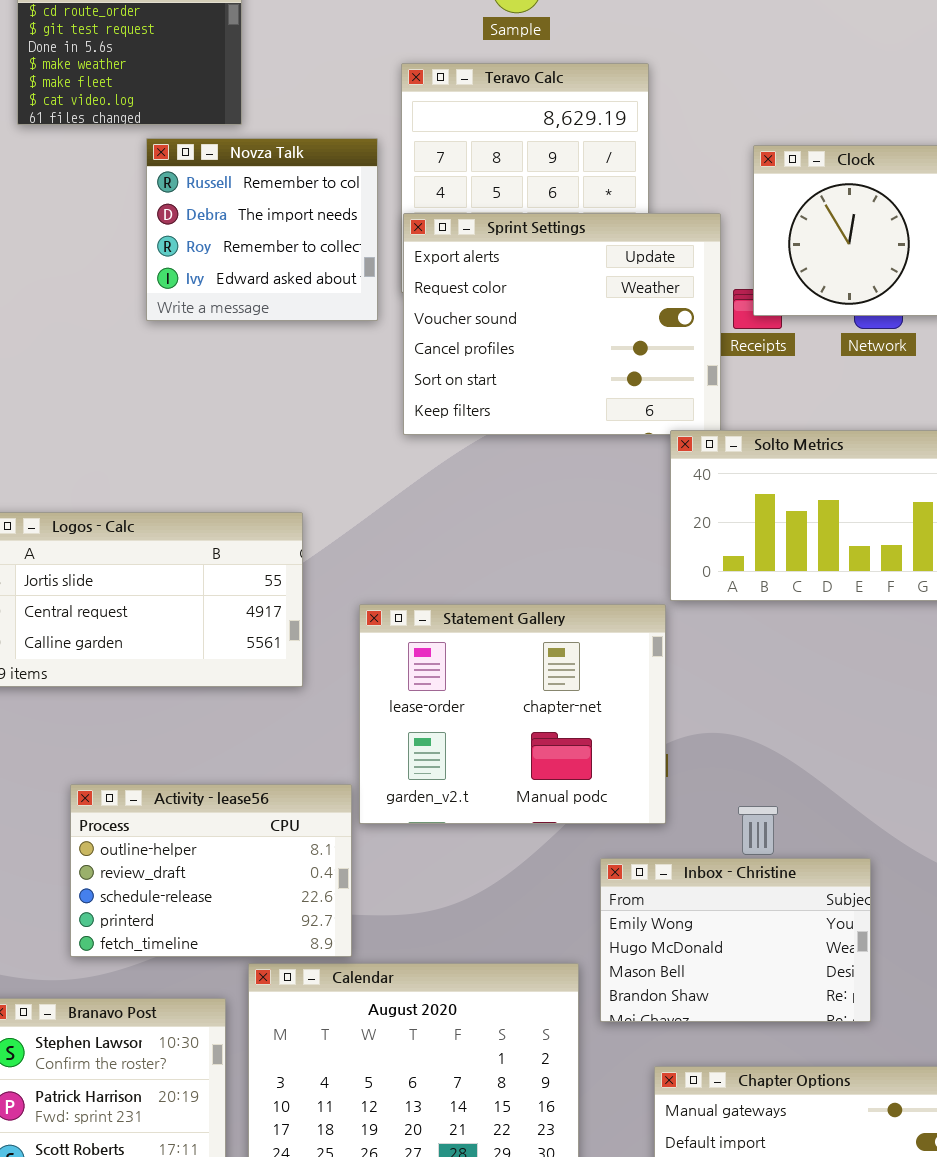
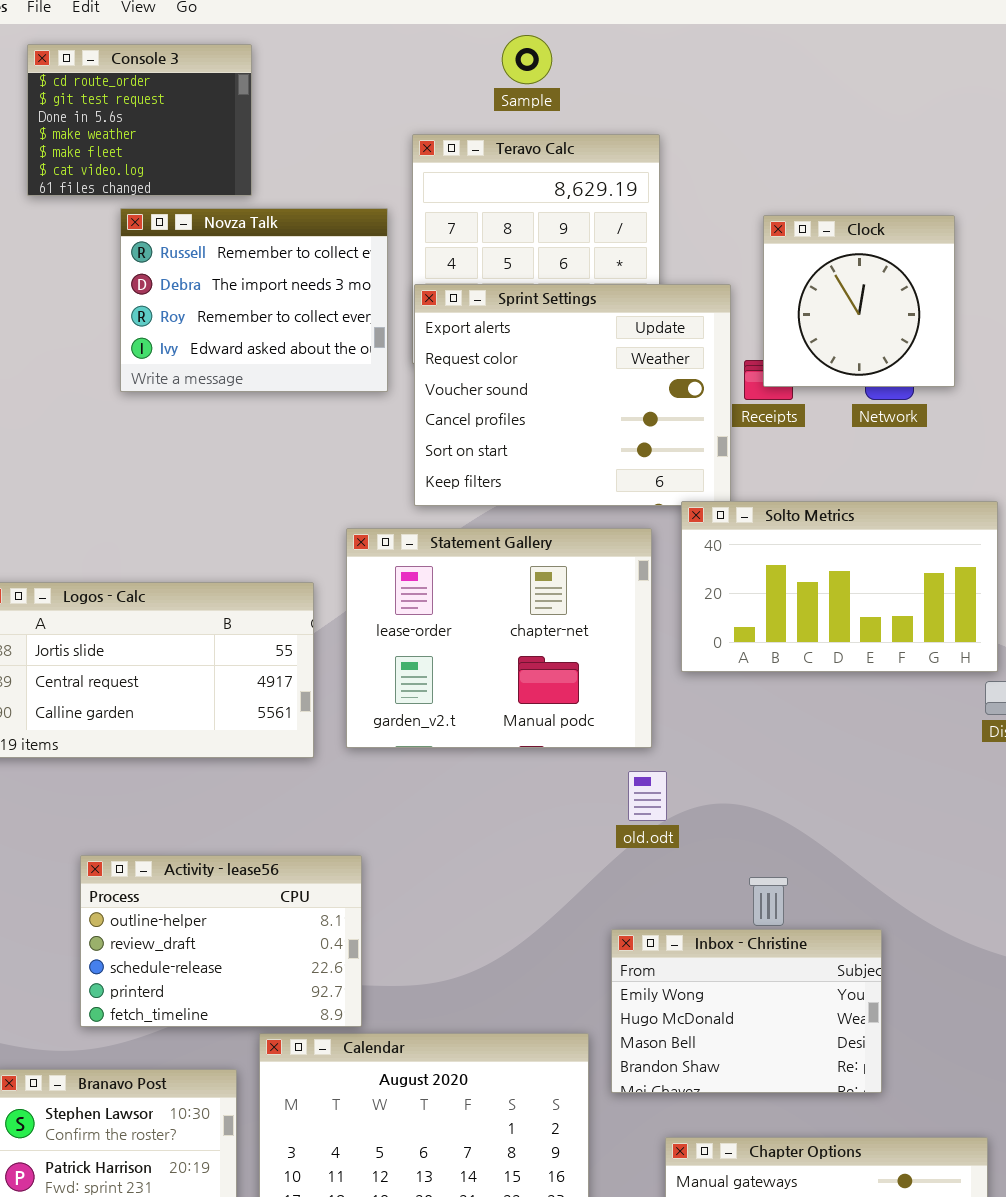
Novza Talk: [146,138,378,321] -> [120,208,388,392], resized
Statement Gallery: [359,604,666,824] -> [346,528,652,748], moved

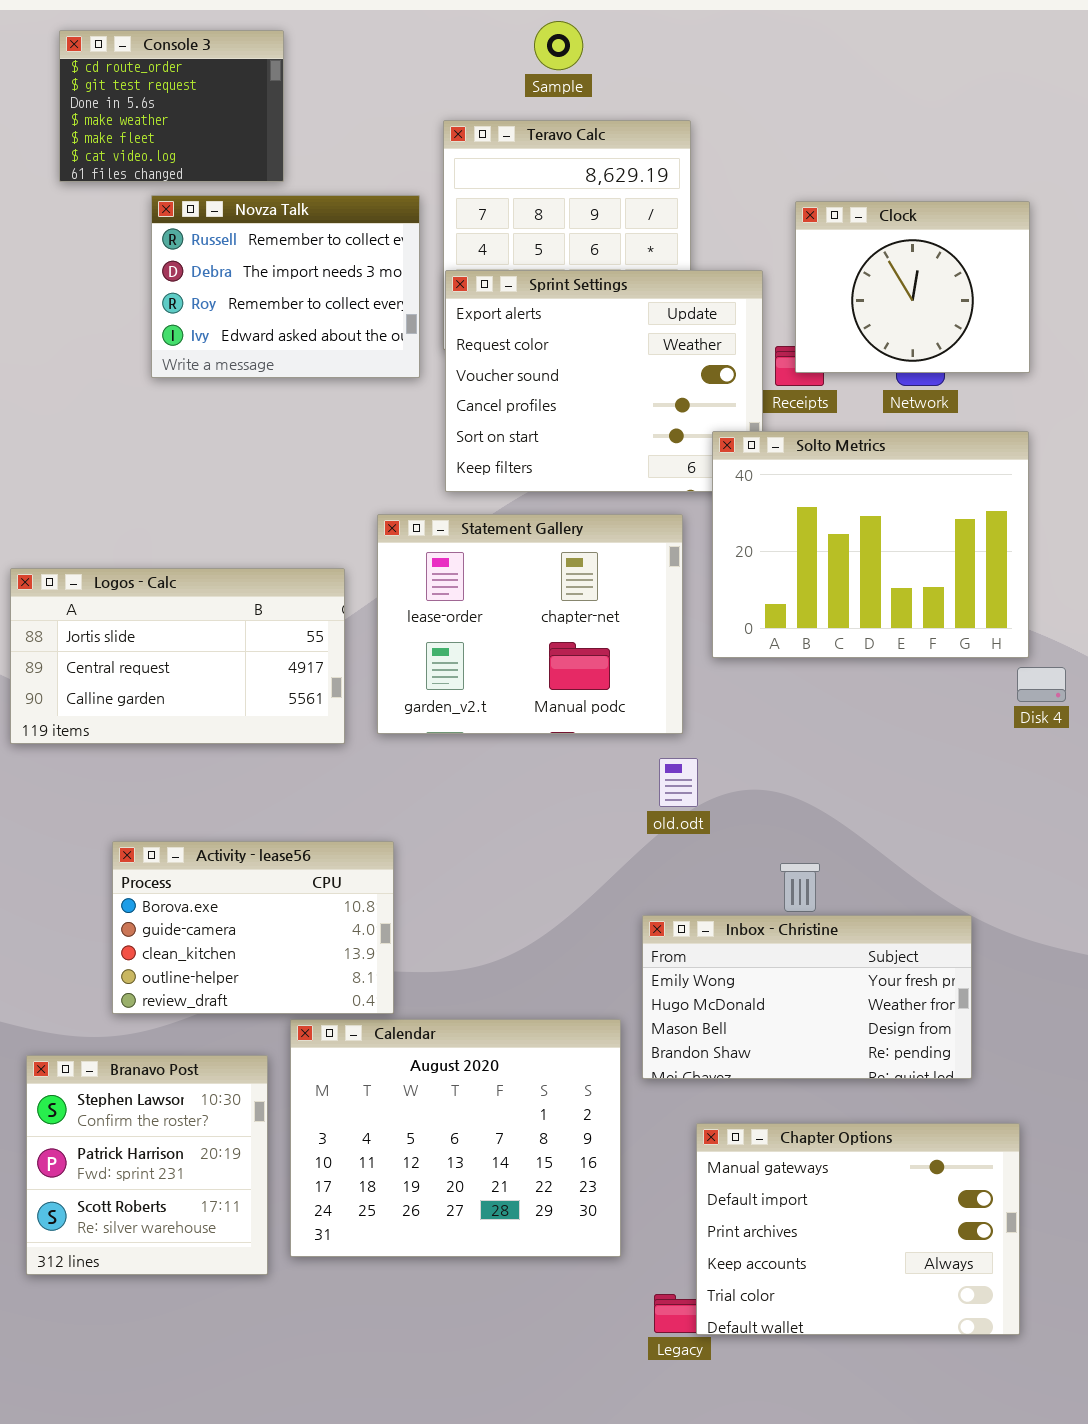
Clock: [763,215,955,387] -> [795,201,1030,373], resized
Solto Metrics: [681,501,998,672] -> [712,431,1029,658], resized
Activity - lease56: [80,855,362,1027] -> [112,841,394,1014], scrolled up 3 rows
Inbox - Christine: [611,929,882,1093] -> [642,915,972,1079], resized

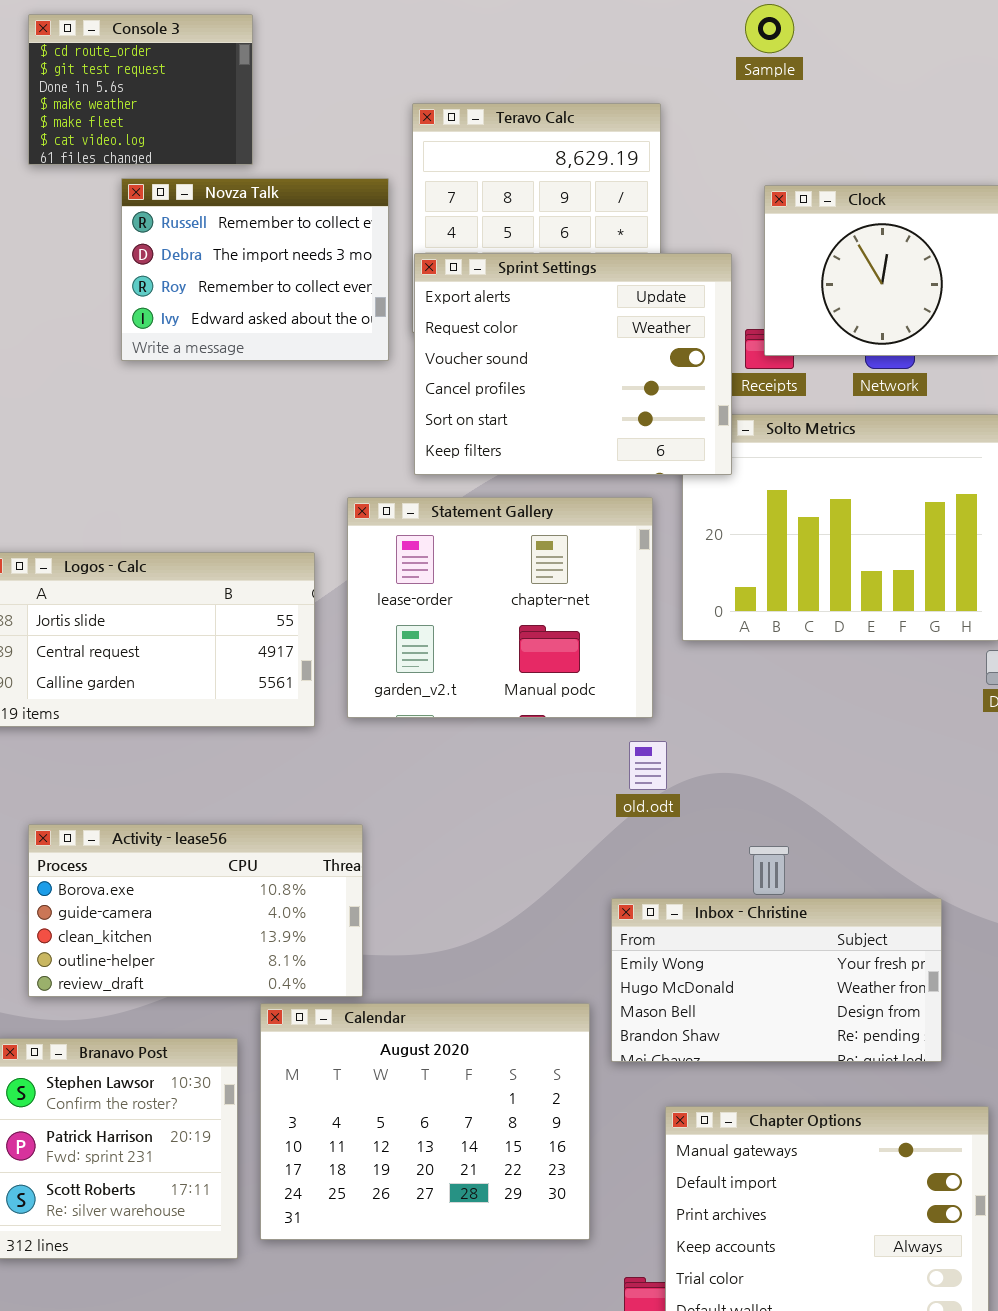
Sample: [534,21,583,70] -> [745,4,794,53], moved
Sprint Settings: [445,270,763,492] -> [414,253,732,475], raised
Activity - lease56: [112,841,394,1014] -> [28,824,363,997], resized

